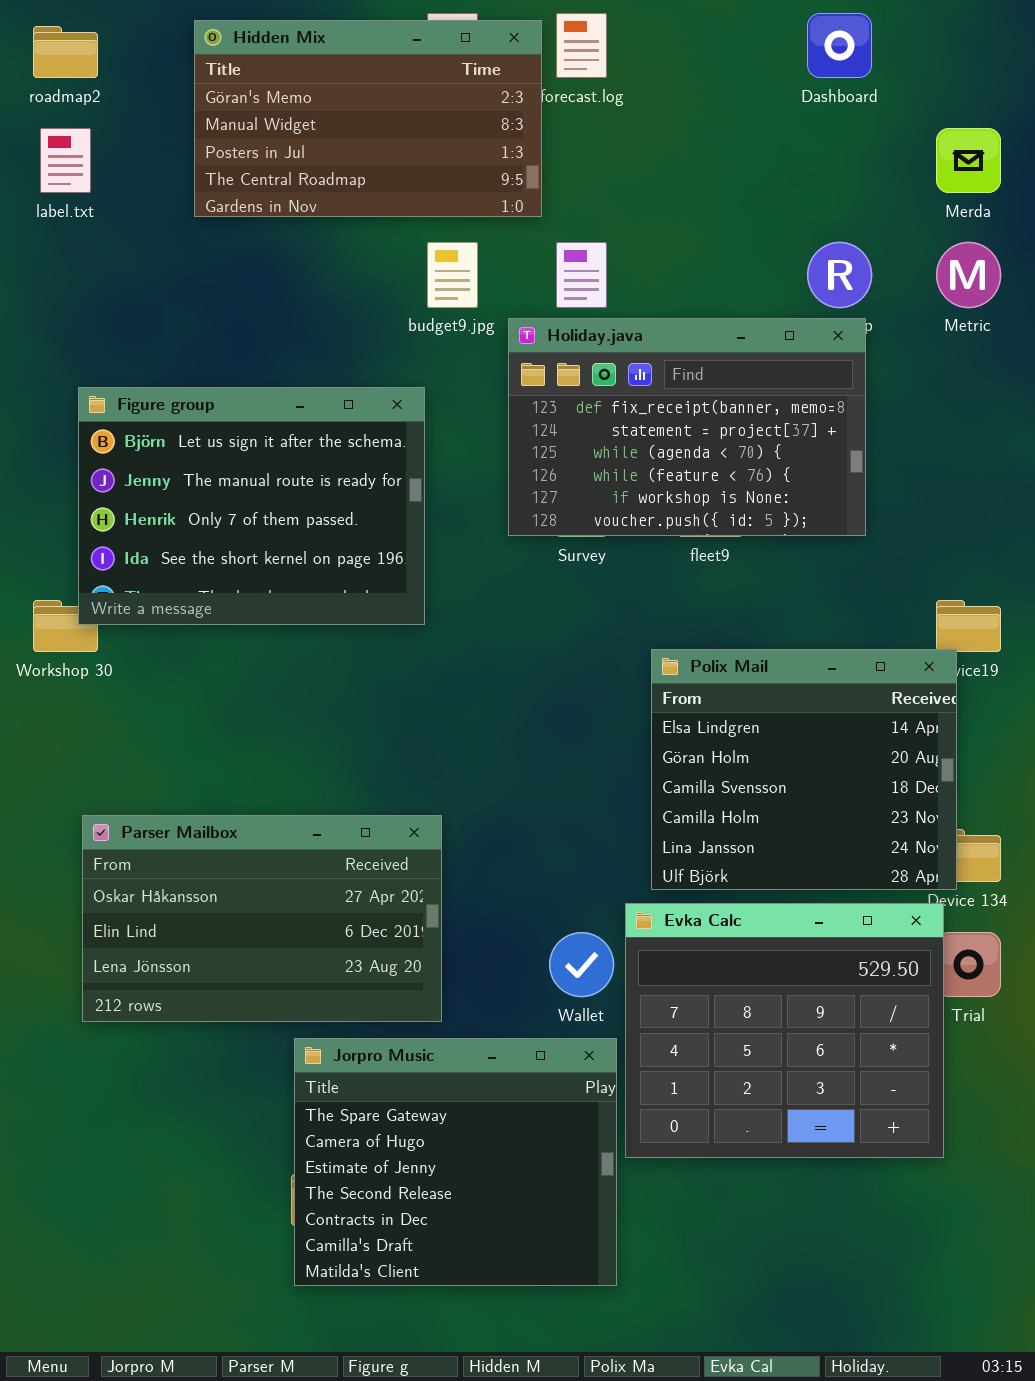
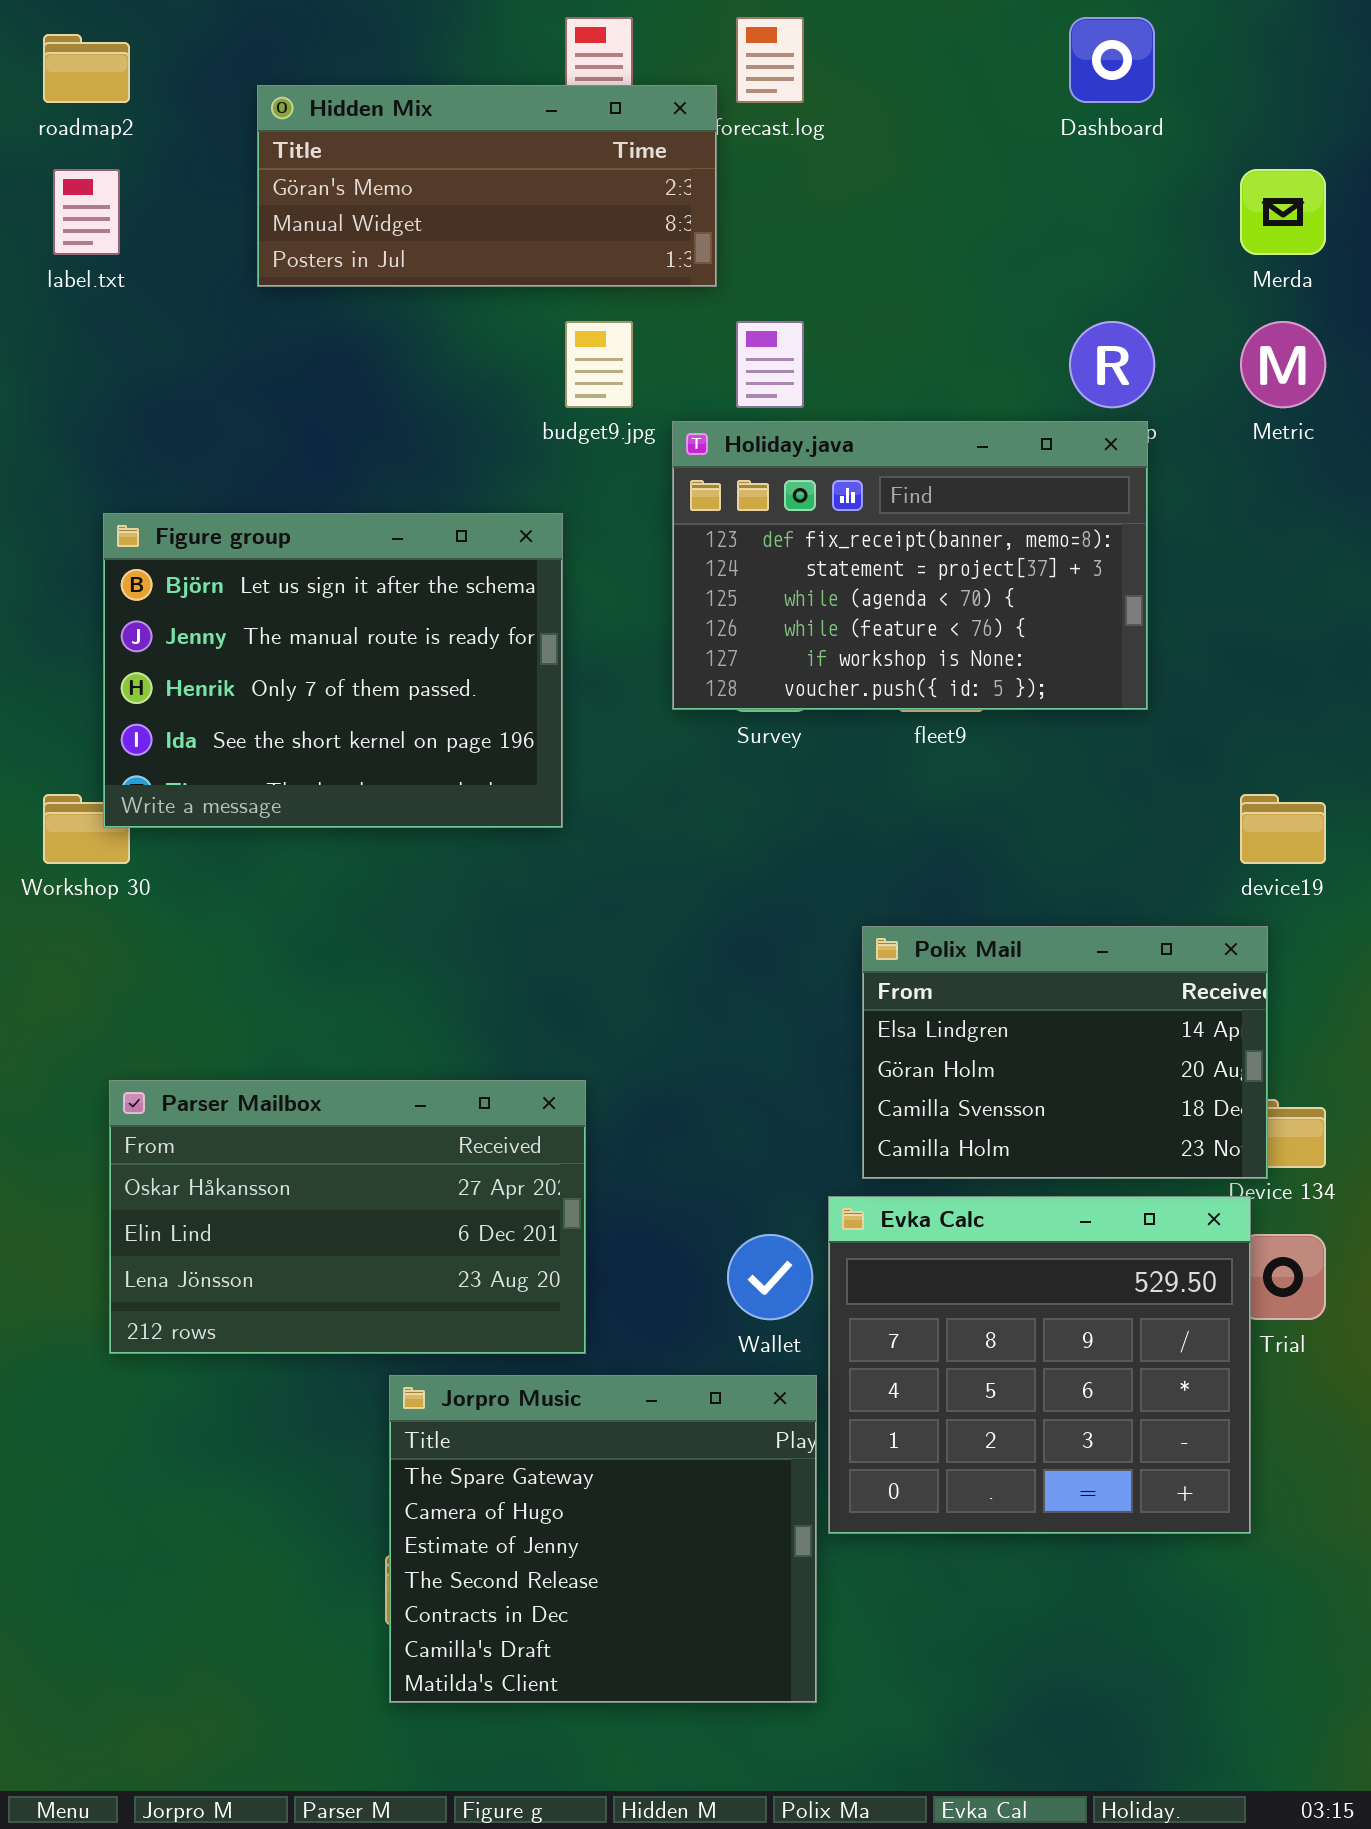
Hidden Mix: [194,20,542,217] -> [257,85,717,287], resized
Polix Mail: [651,649,957,890] -> [862,926,1268,1179], resized

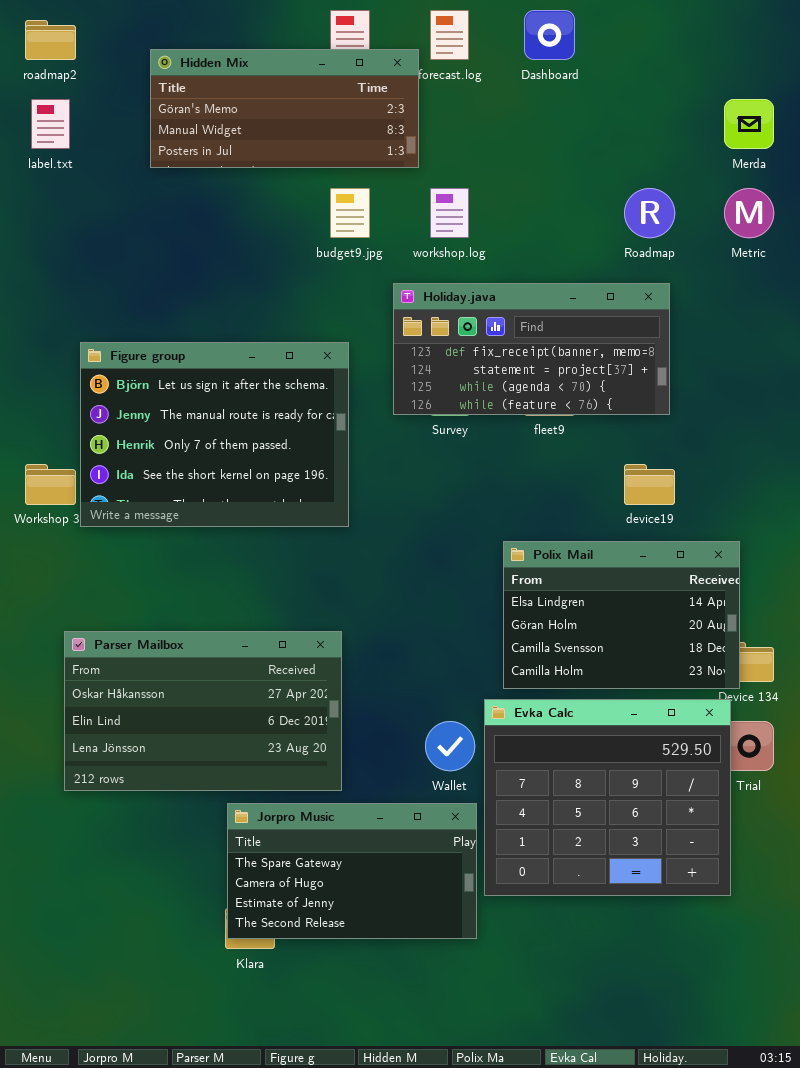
Dashboard: [1069,17,1155,103] -> [524,10,575,60], moved
Holiday.java: [672,421,1148,710] -> [393,283,670,415], resized
Figure group: [103,513,563,828] -> [80,342,349,527], moved
device19: [1240,794,1326,864] -> [624,464,675,505], moved
Jorpro Music: [389,1375,817,1703] -> [227,803,477,939], resized

